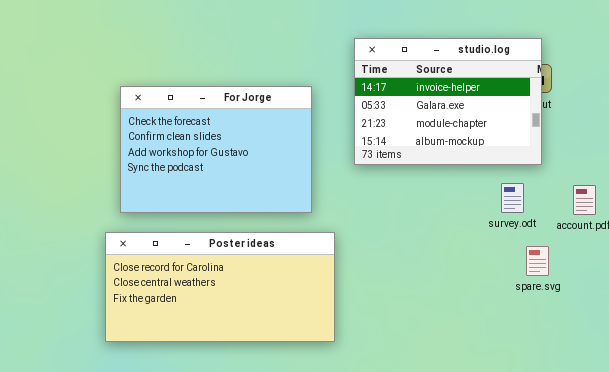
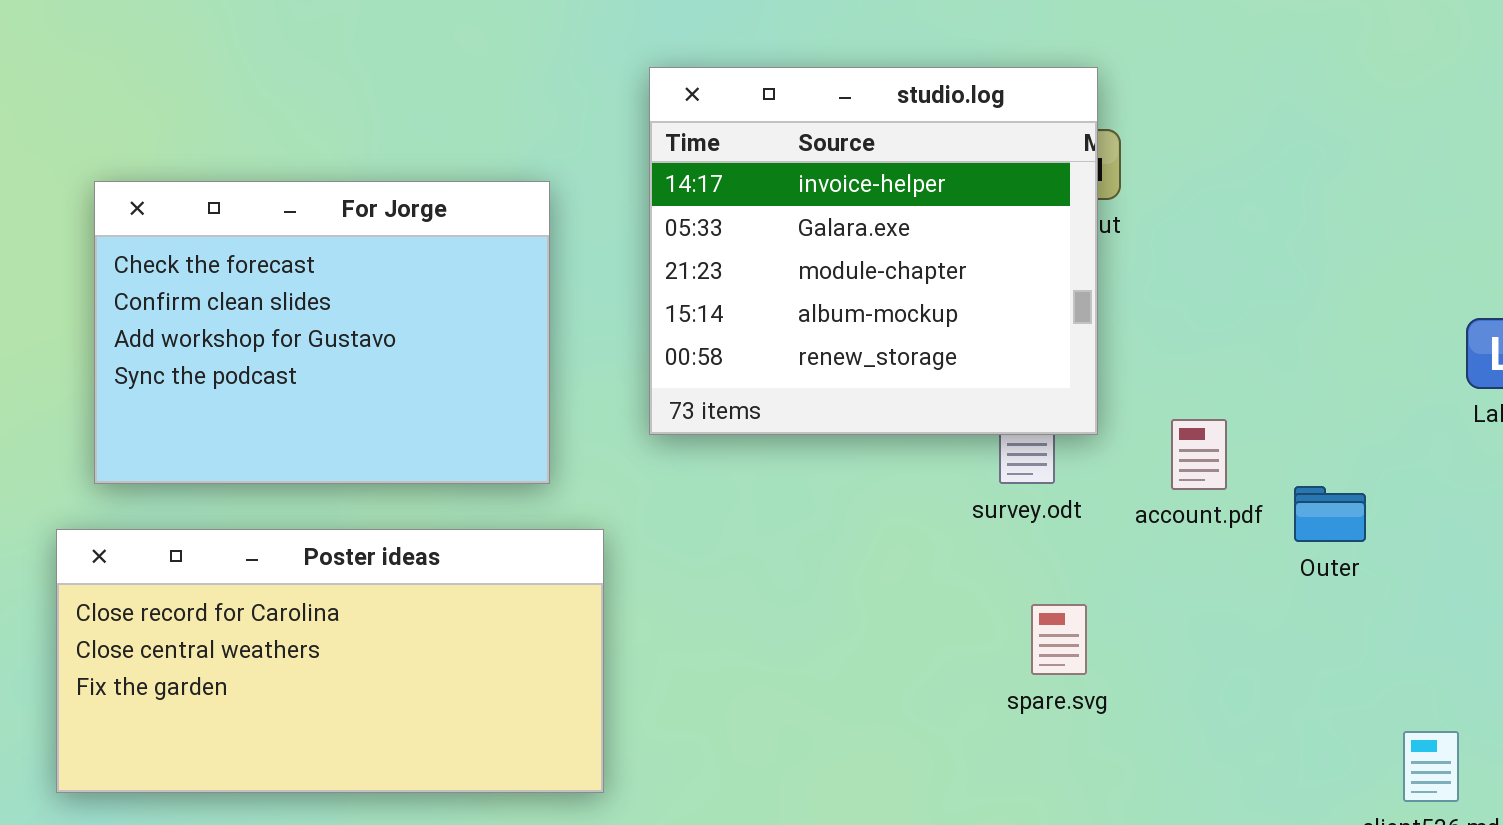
studio.log: [354,38,542,165] -> [649,67,1098,435], resized
spare.svg: [526,246,549,276] -> [1031,604,1087,675], moved

